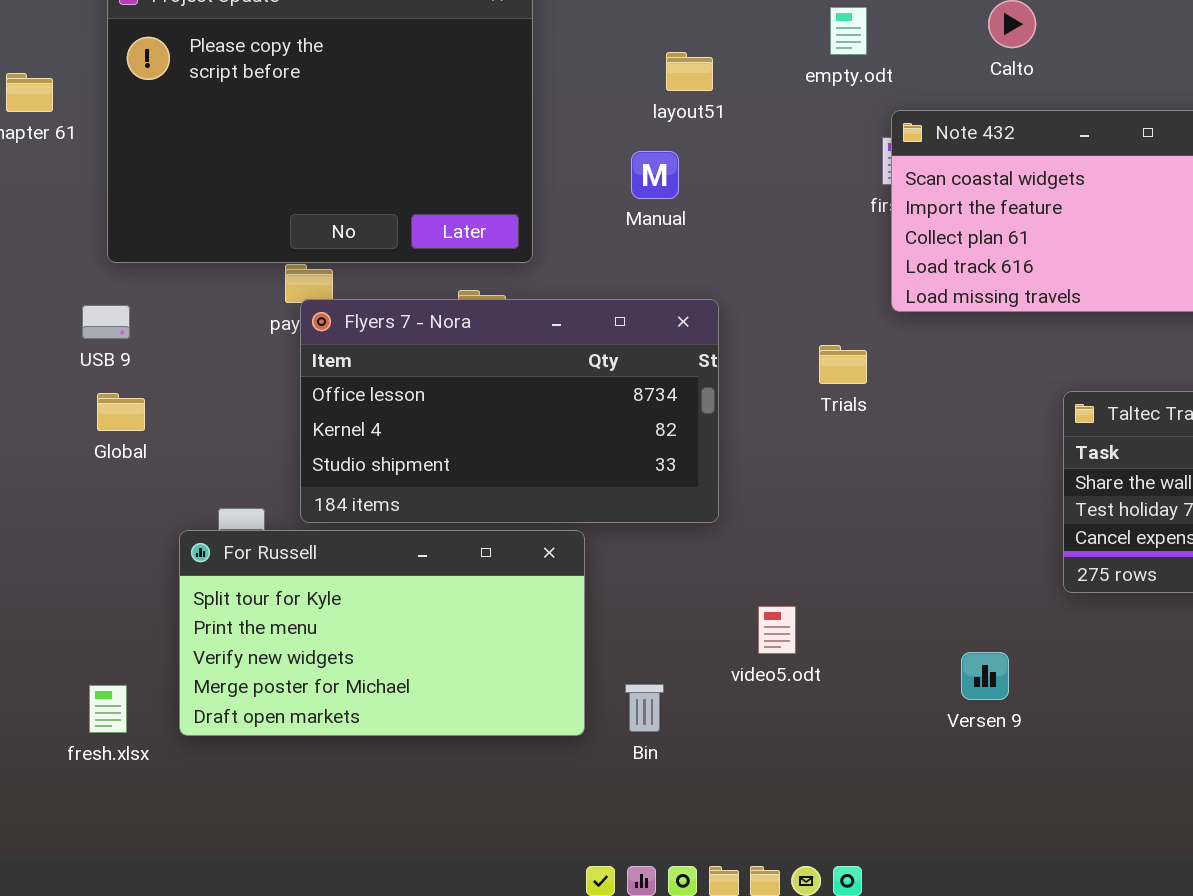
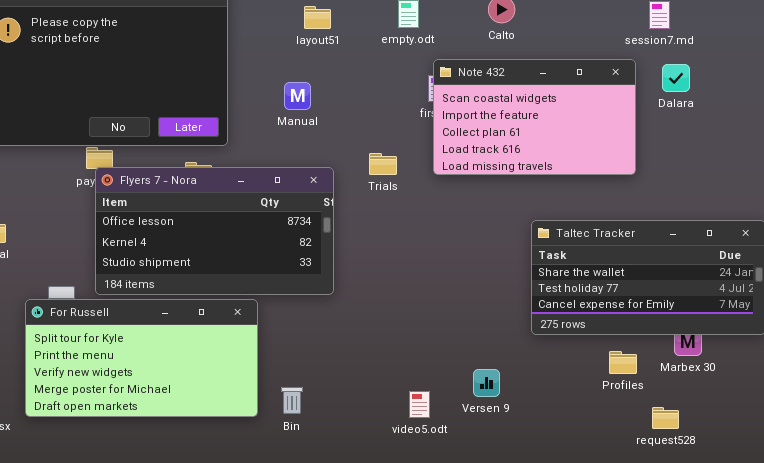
layout51: [666,52,713,91] -> [304,6,331,29], moved
Trials: [819,345,867,384] -> [369,153,397,175], moved
video5.odt: [758,606,796,654] -> [409,391,430,418], moved

